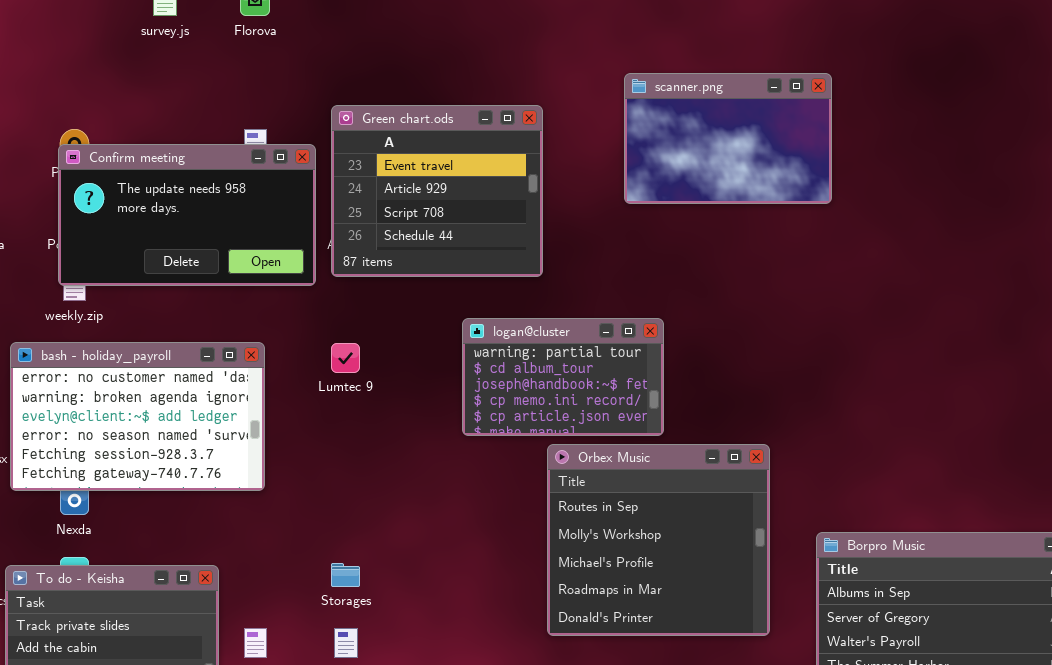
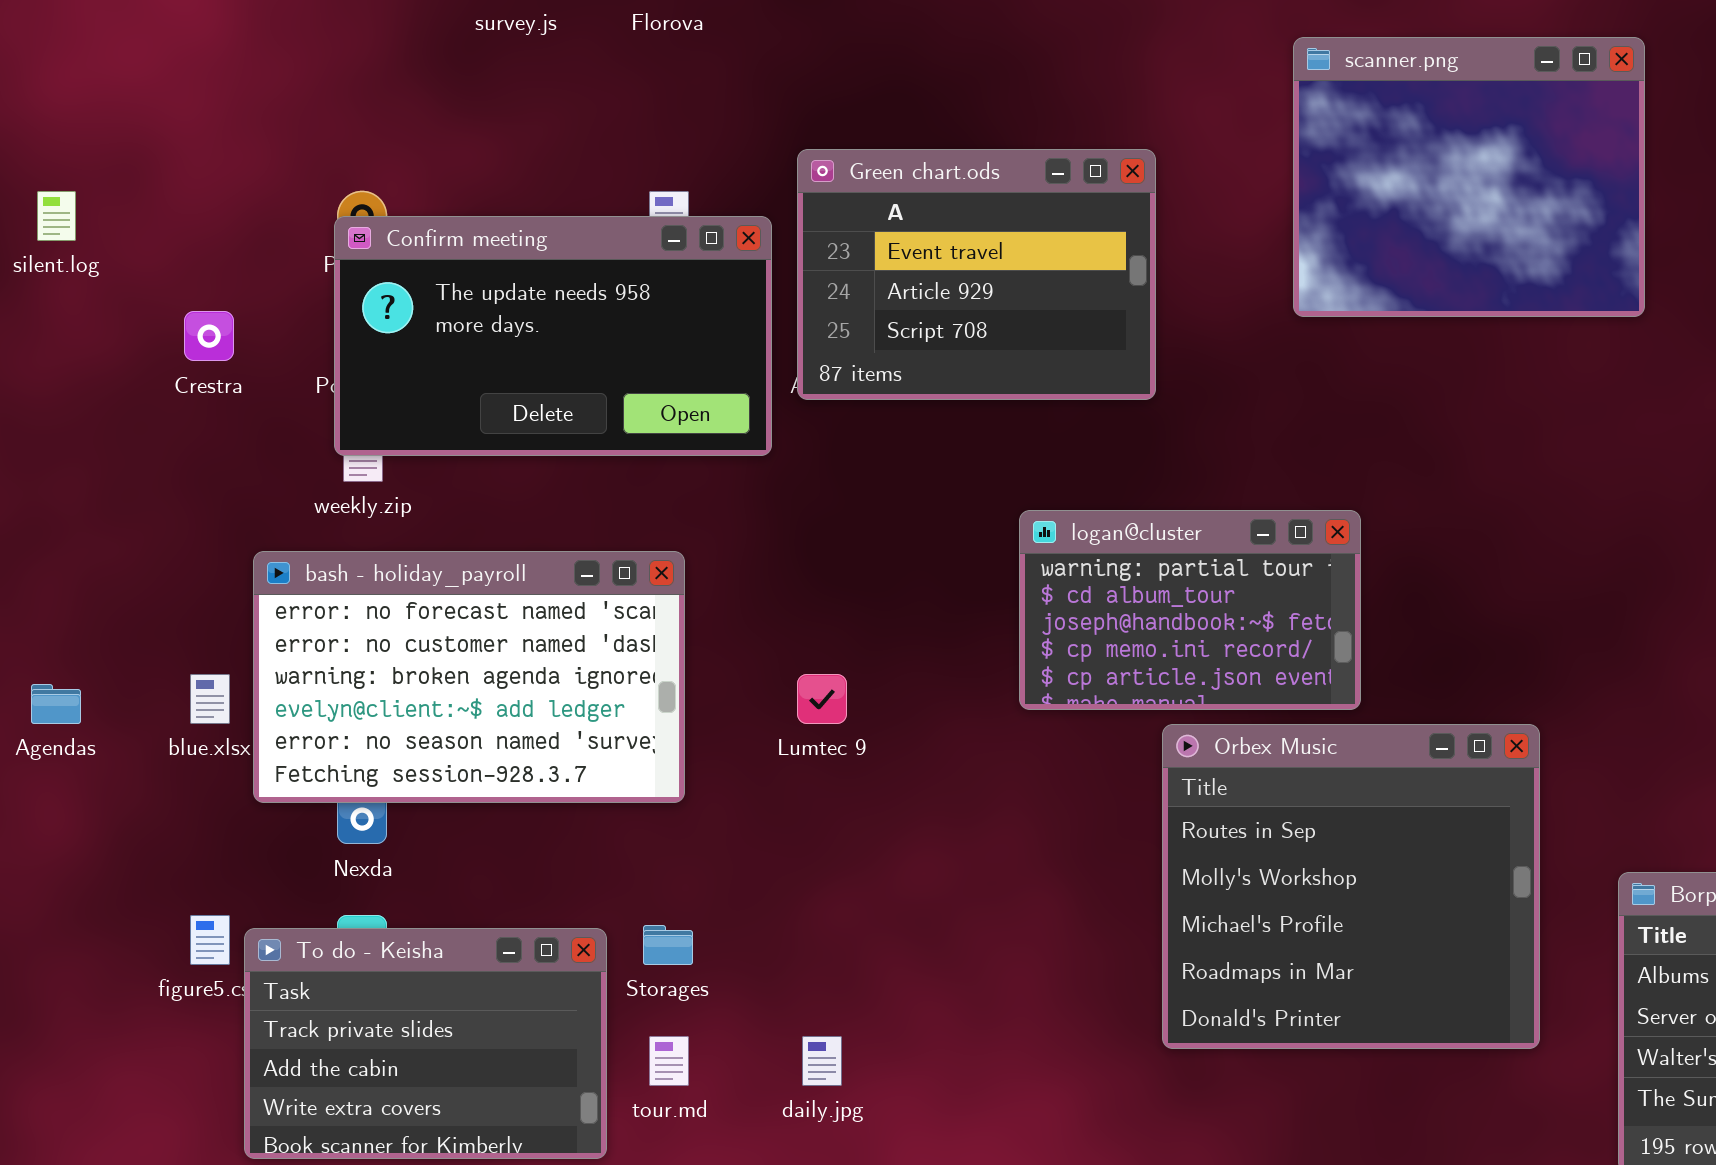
scanner.png: [624,73,832,204] -> [1293,37,1645,317], resized
Green chart.ods: [331,105,543,277] -> [797,149,1156,400], resized
bash - holiday_payroll: [10,342,265,491] -> [253,551,685,803], scrolled up 1 row
Lumtec 9: [331,343,360,373] -> [797,674,847,724], moved
Storages: [331,563,360,587] -> [643,925,693,965], moved

